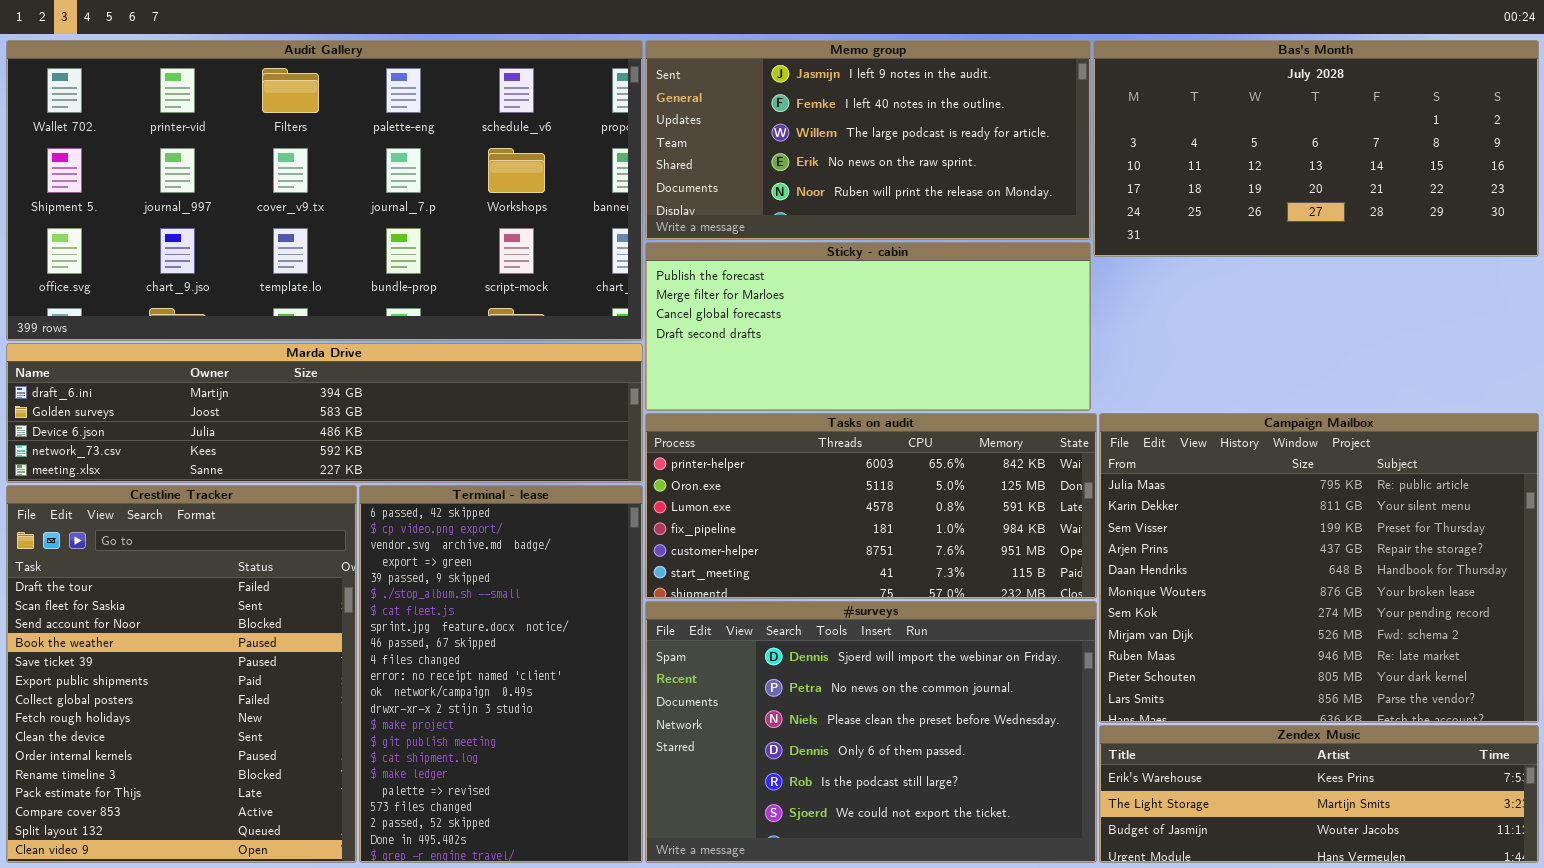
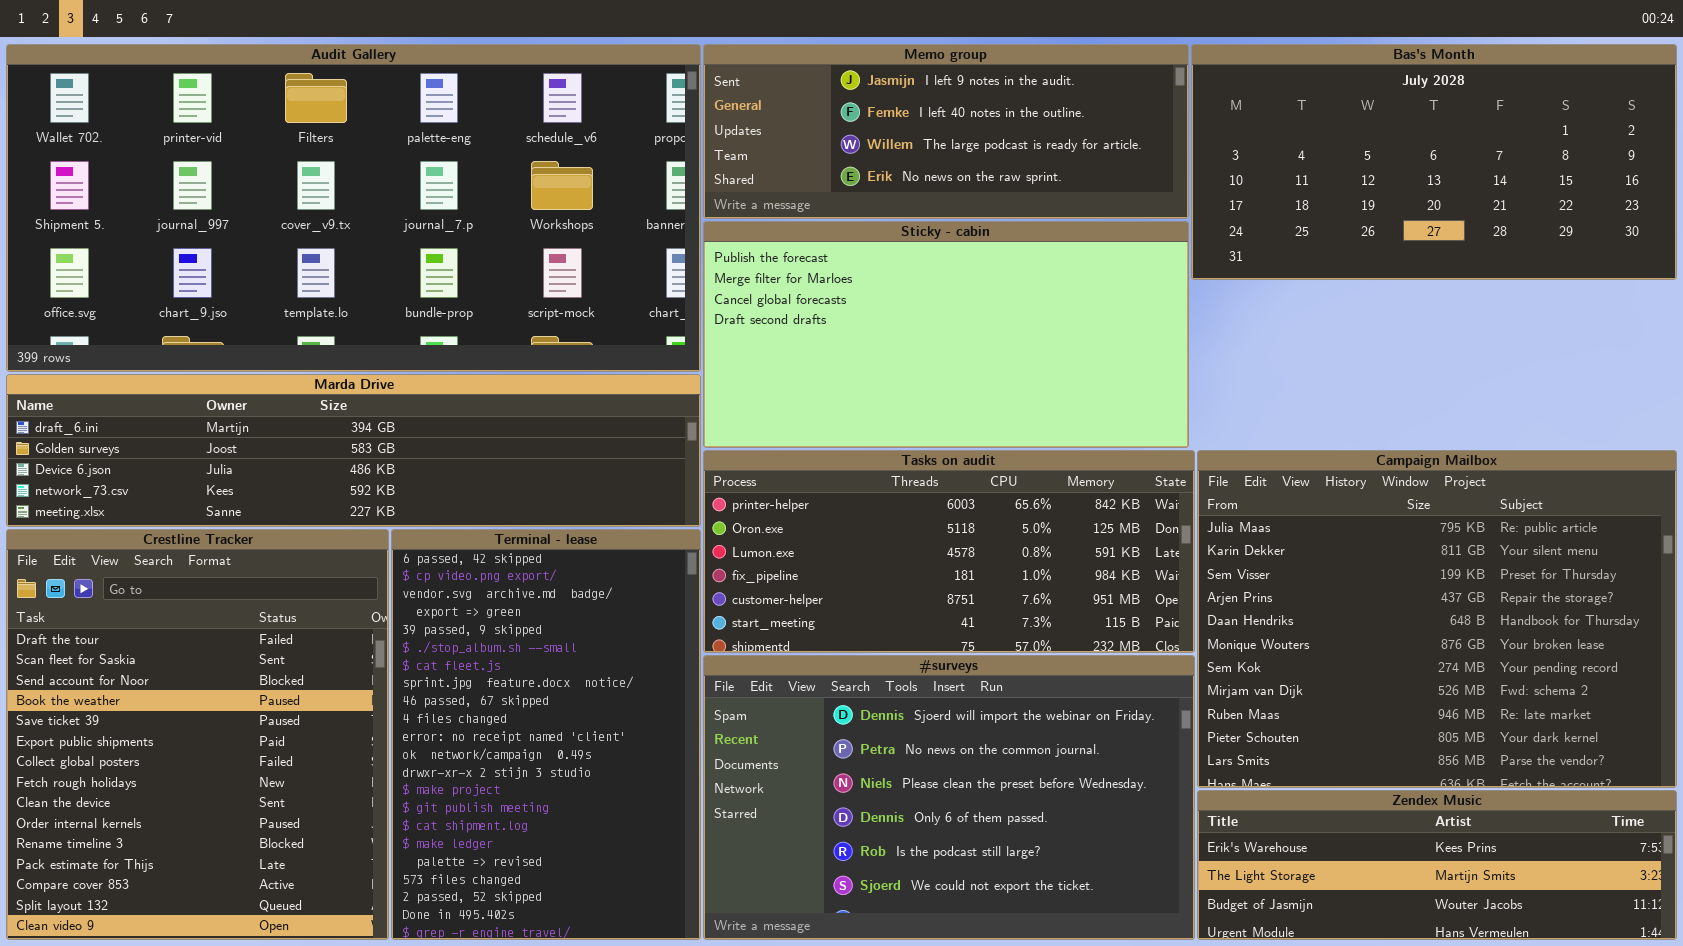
Memo group: [645,40,1091,240] -> [703,44,1189,219], resized
Sticky - cabin: [645,242,1091,411] -> [703,221,1189,448], resized

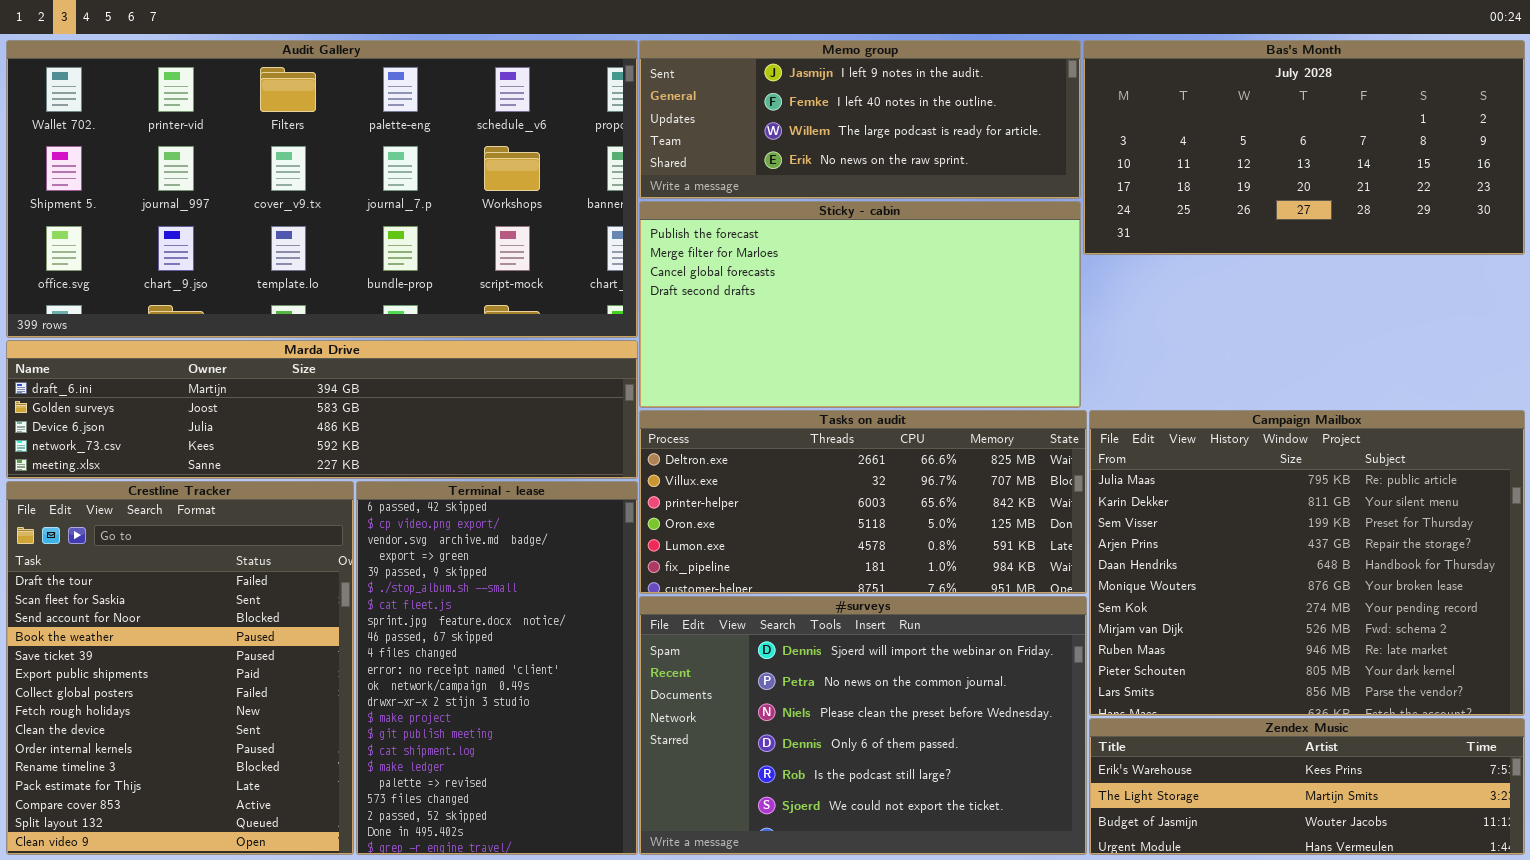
Tasks on audit: [703,450,1195,653] -> [639,410,1087,594], scrolled up 2 rows

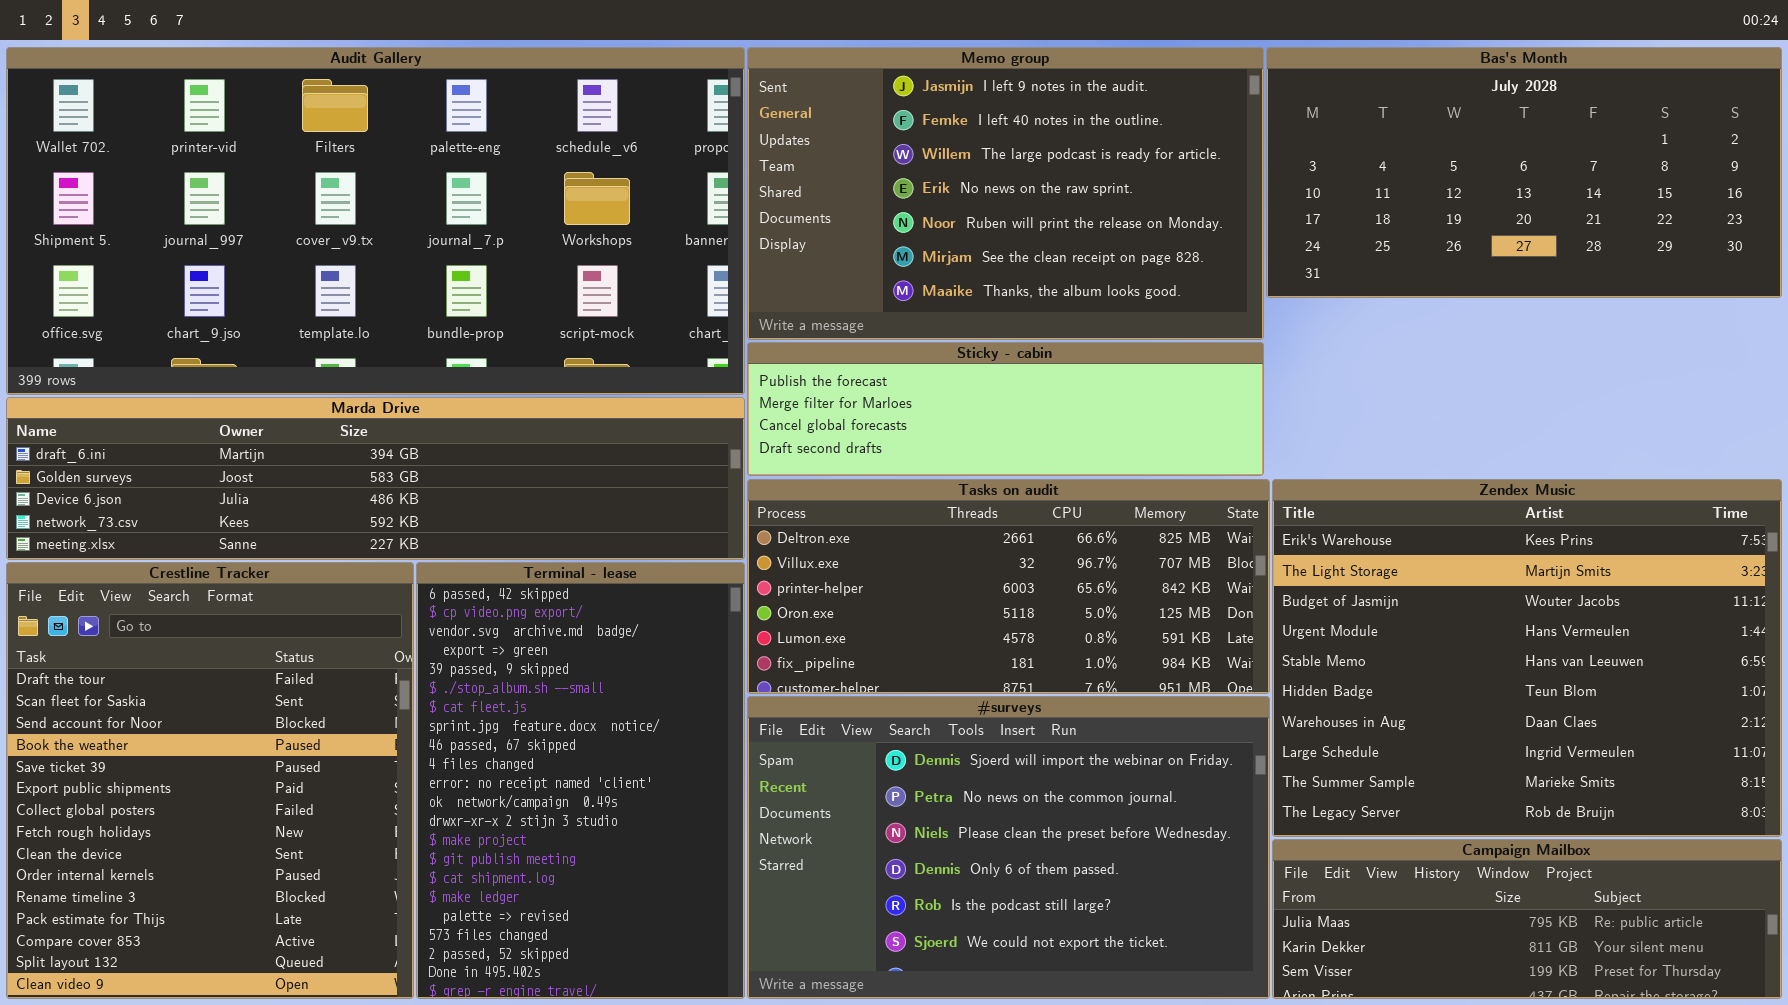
Memo group: [639,40,1081,199] -> [747,47,1264,340], resized
Sticky - cabin: [639,201,1081,408] -> [747,342,1264,476], resized
Campaign Mailbox: [1089,410,1525,716] -> [1272,839,1782,999], moved, resized
Zendex Music: [1089,718,1525,855] -> [1272,479,1782,837], moved, resized

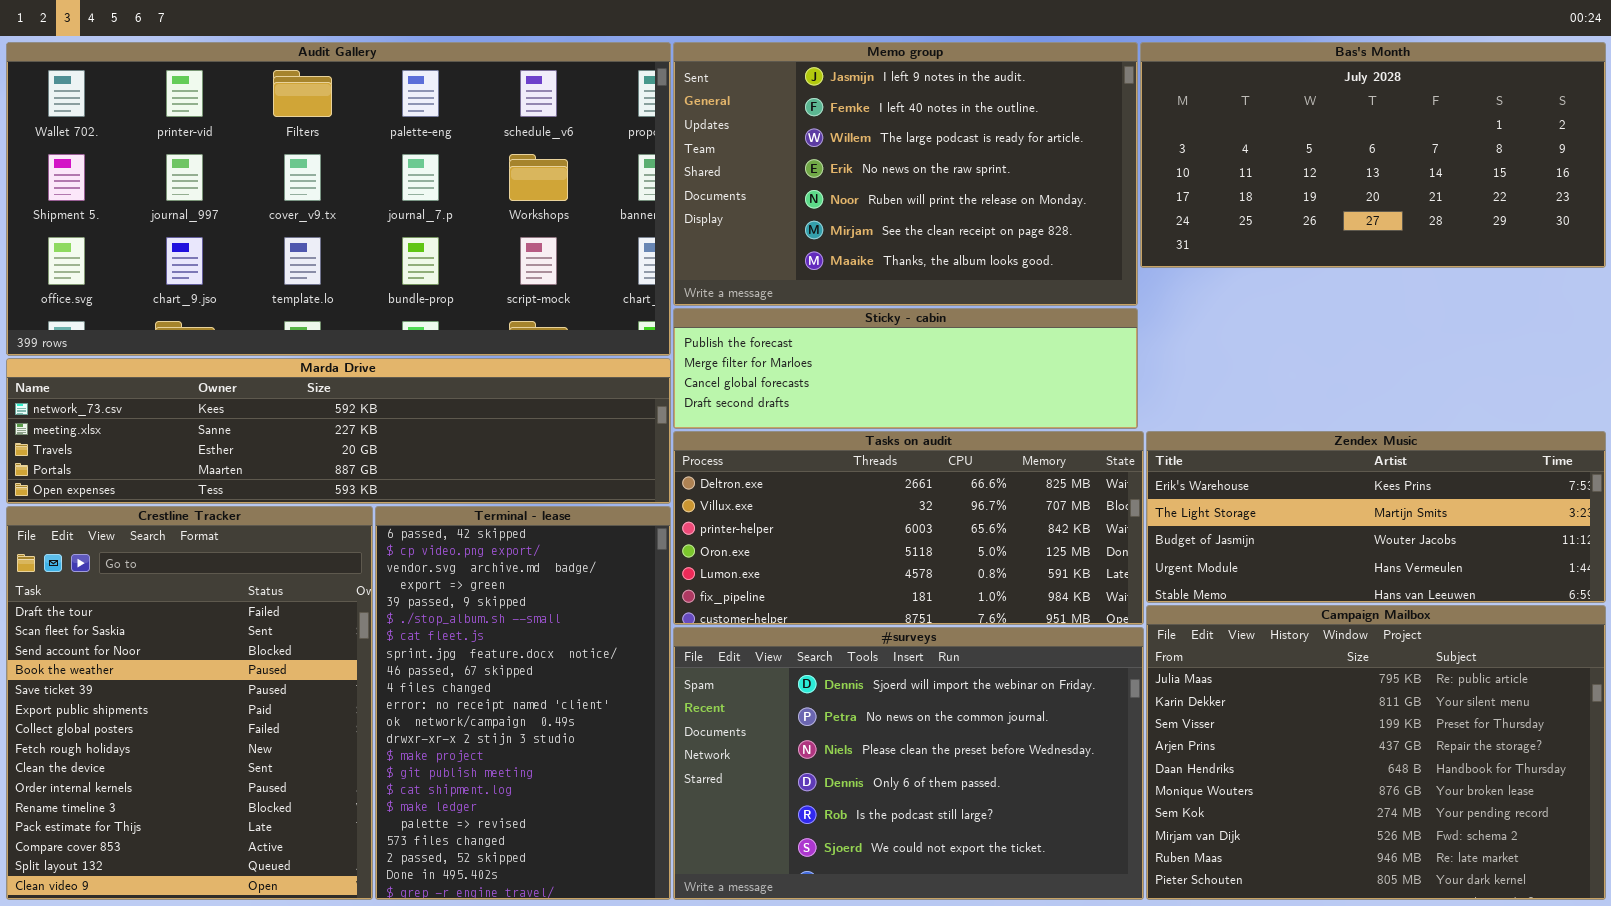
Marda Drive: [6,397,745,560] -> [6,358,671,504], scrolled down 3 rows
Zendex Music: [1272,479,1782,837] -> [1146,431,1606,603], resized
Campaign Mailbox: [1272,839,1782,999] -> [1146,605,1606,900], resized

